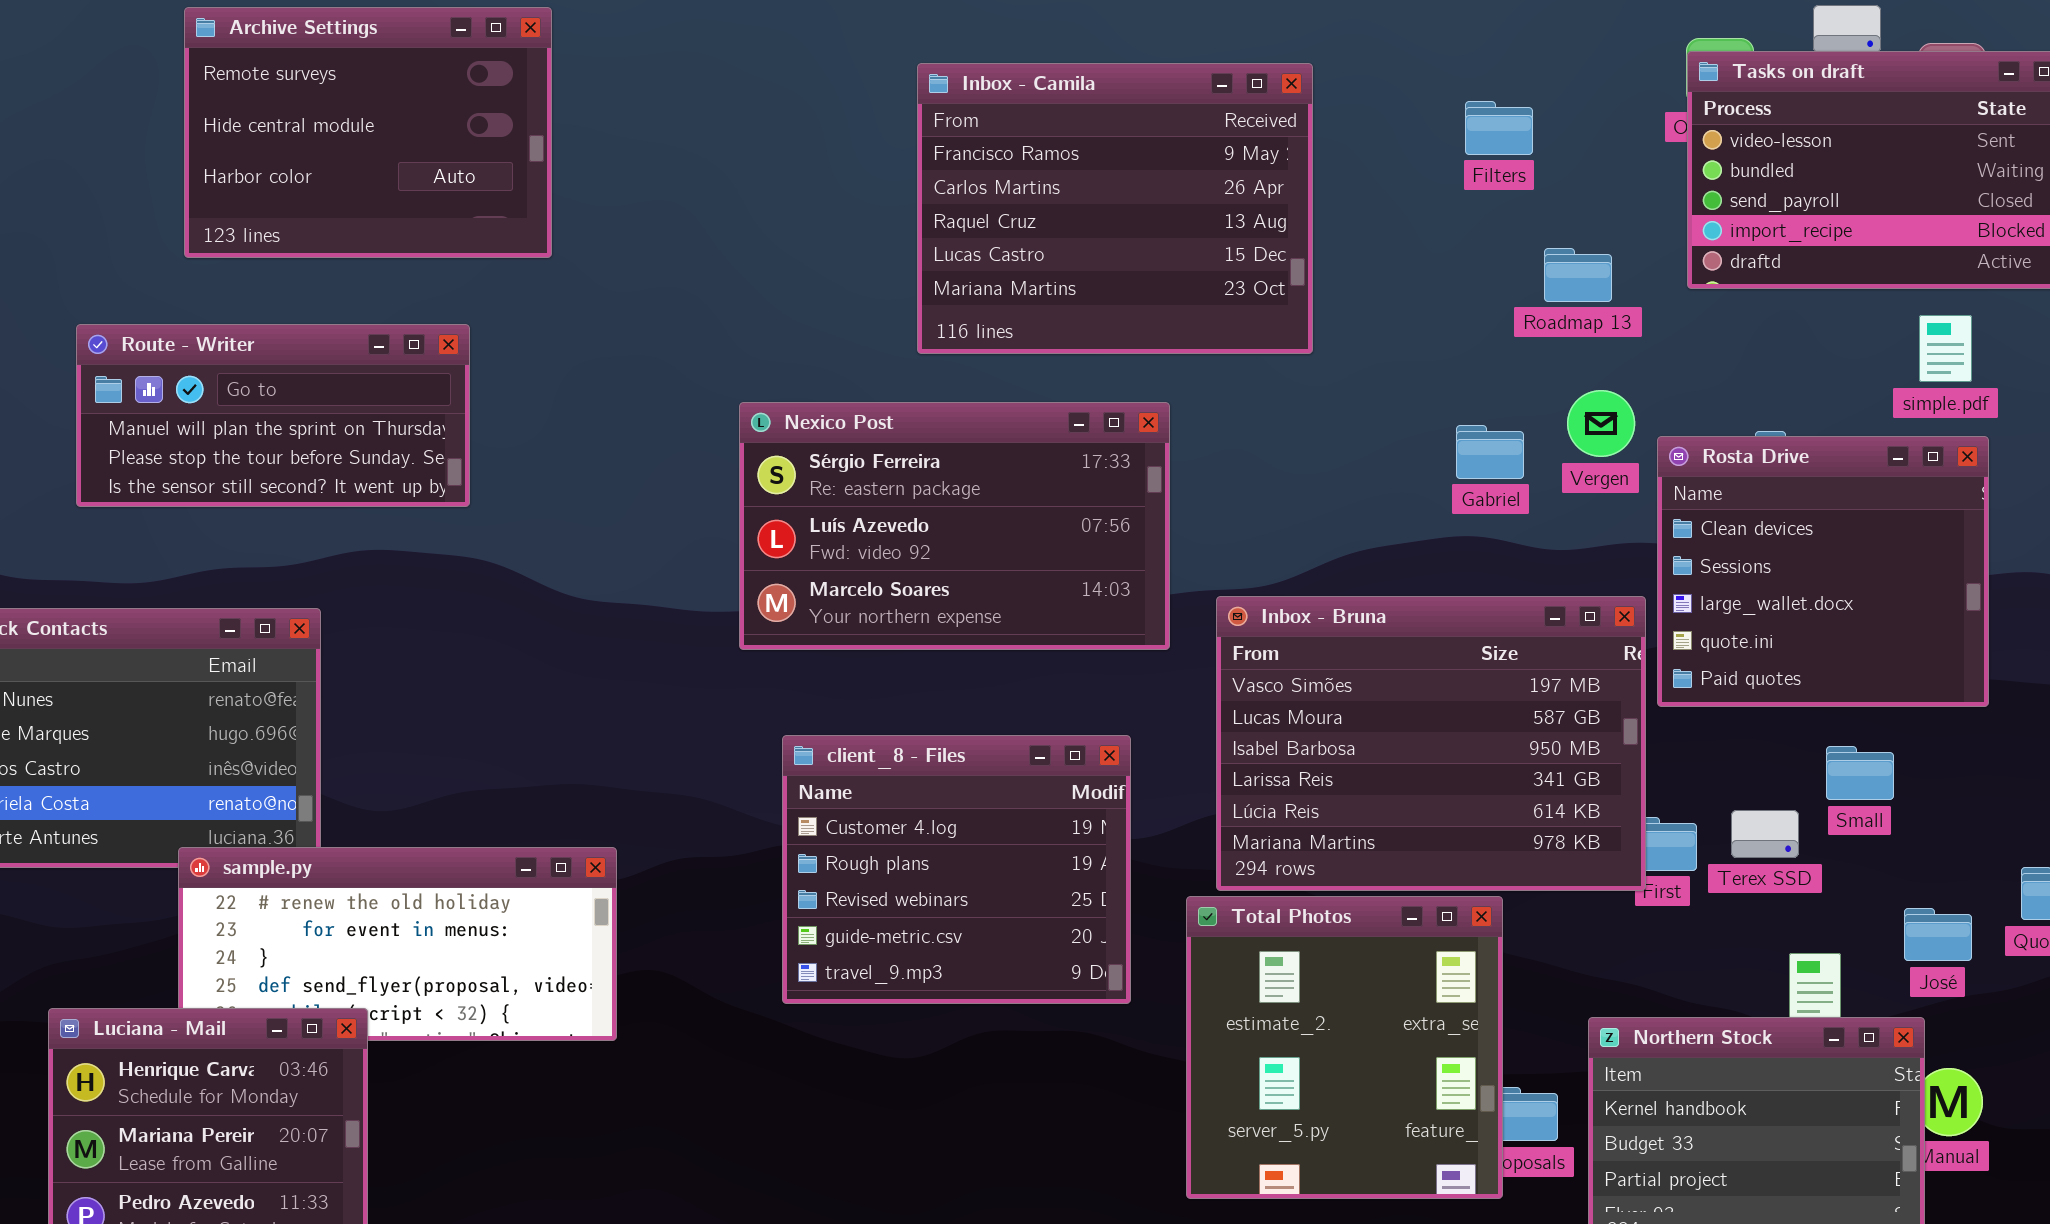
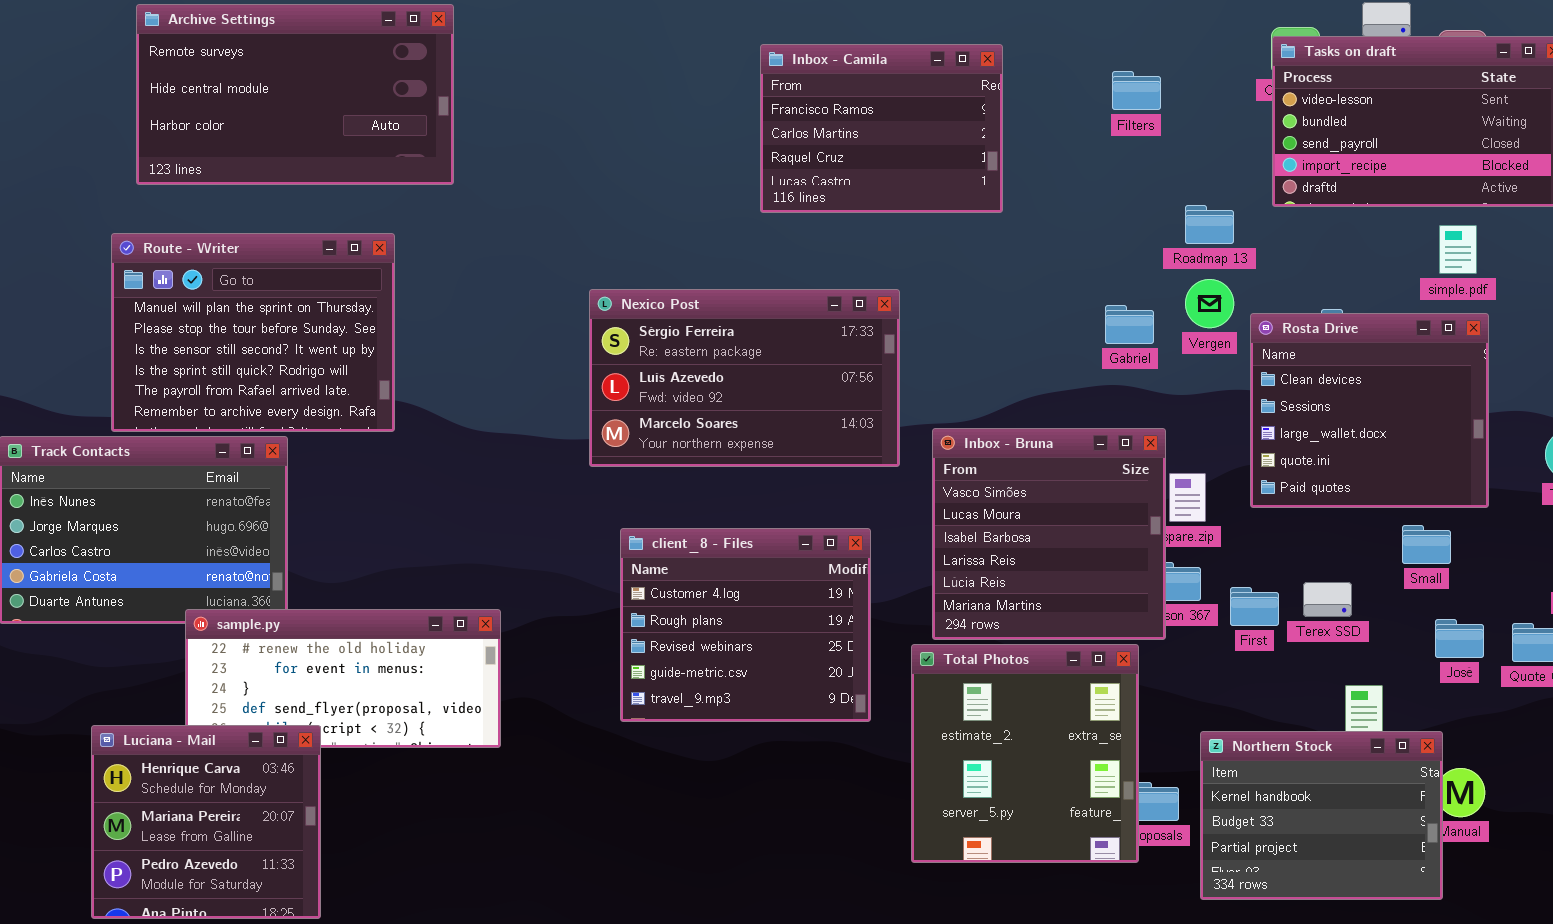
Archive Settings: [184,7,552,258] -> [136,4,454,185], resized
Inbox - Camila: [917,63,1313,354] -> [760,44,1003,213], resized
Roadmap 13: [1544,248,1612,302] -> [1185,205,1234,244], moved
Route - Writer: [76,324,470,507] -> [111,233,395,432], resized
Inbox - Bruna: [1216,596,1646,891] -> [932,428,1166,640], resized
Small: [1826,746,1894,800] -> [1402,525,1451,564], moved
José: [1904,908,1972,961] -> [1435,619,1484,658], moved

